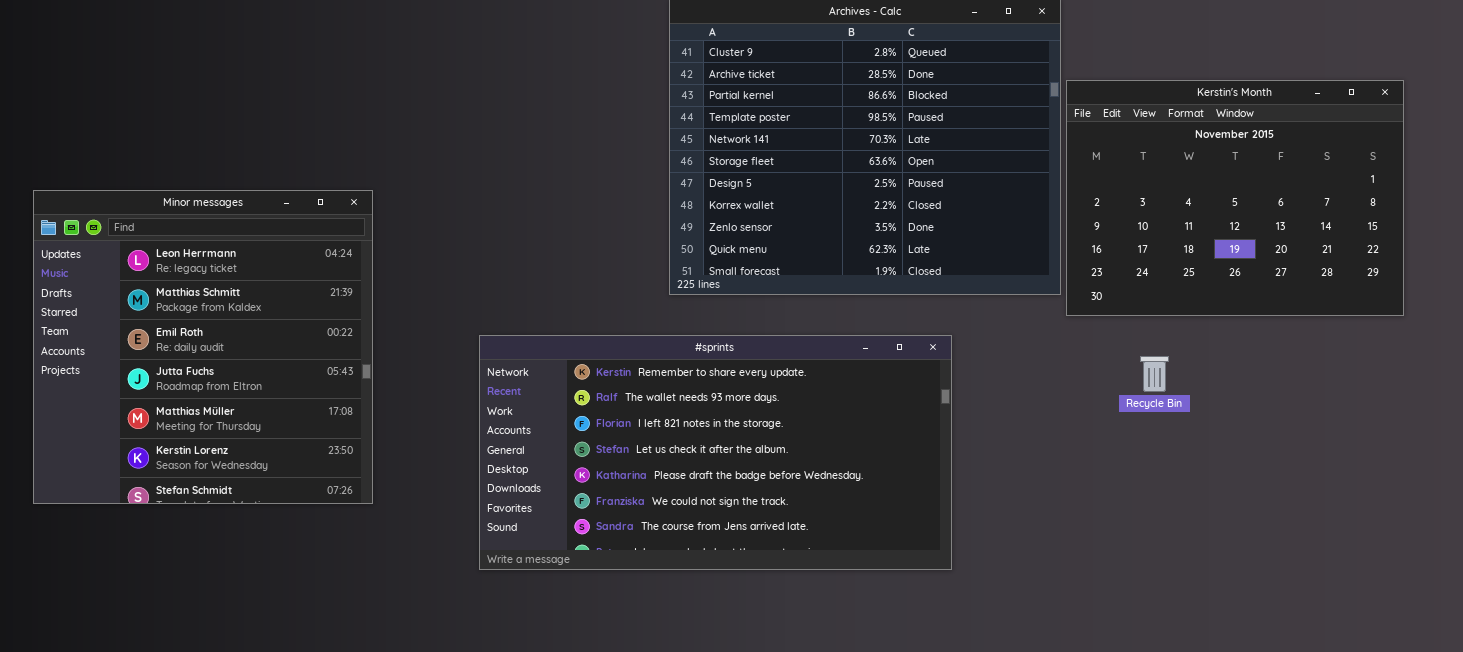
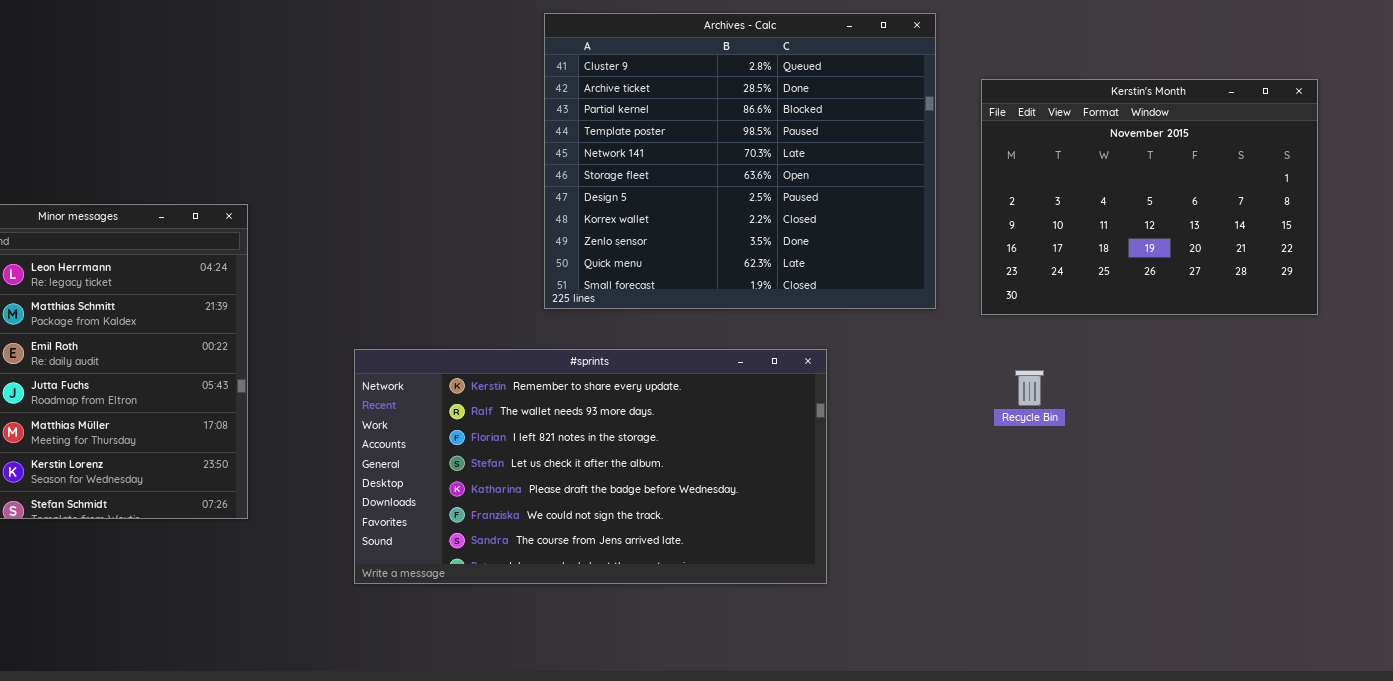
Kerstin's Month: [1066,80,1404,316] -> [981,79,1318,315], moved

